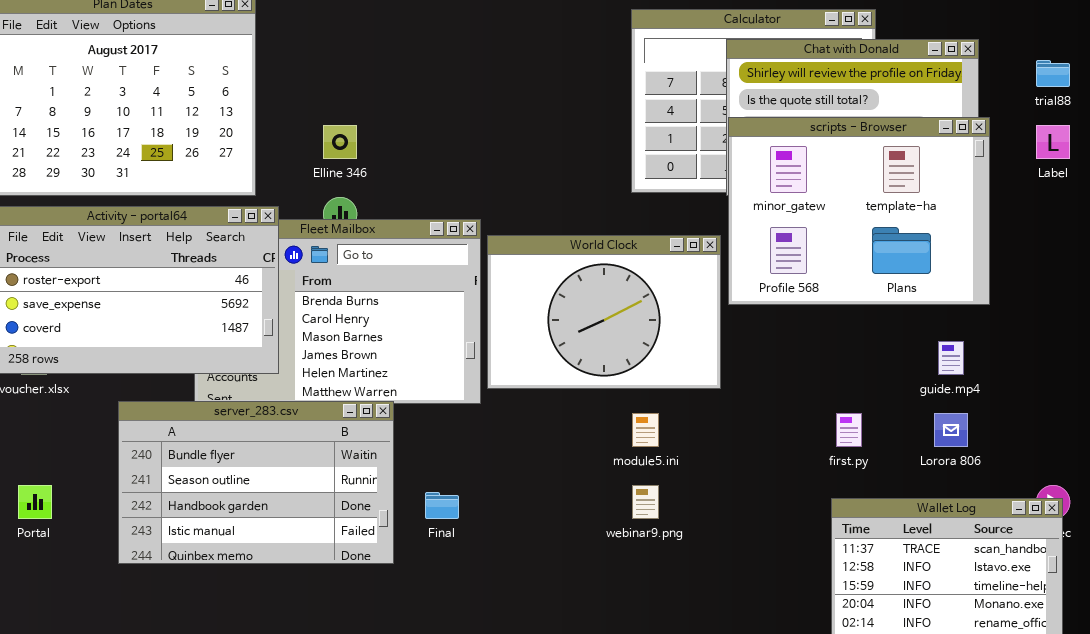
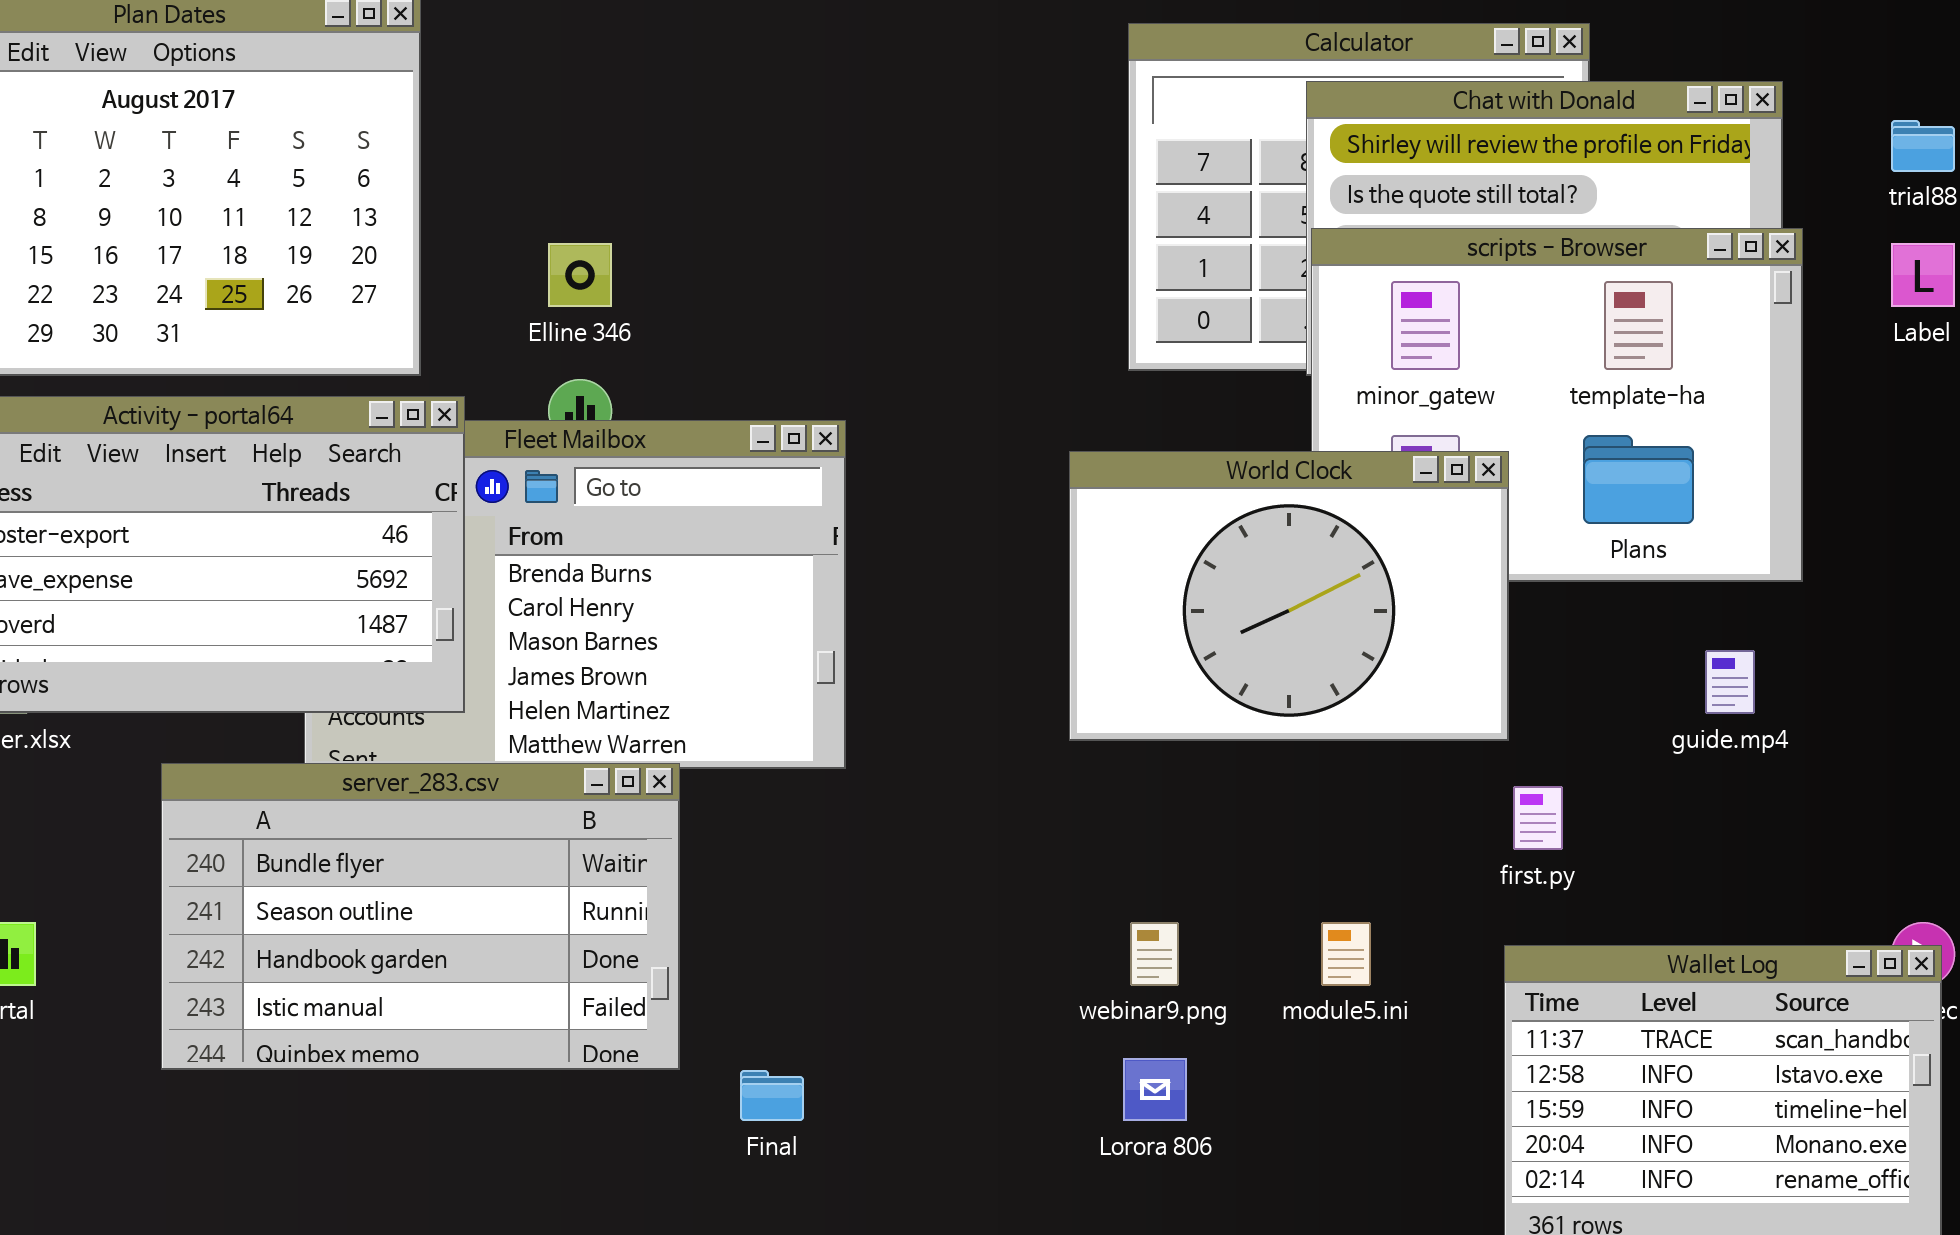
World Clock: [487,235,721,389] -> [1069,451,1509,741], moved
module5.ini: [632,413,659,447] -> [1321,922,1371,986], moved
Lorora 806: [934,413,968,447] -> [1123,1058,1187,1121], moved
Final: [425,492,459,519] -> [740,1070,804,1121], moved

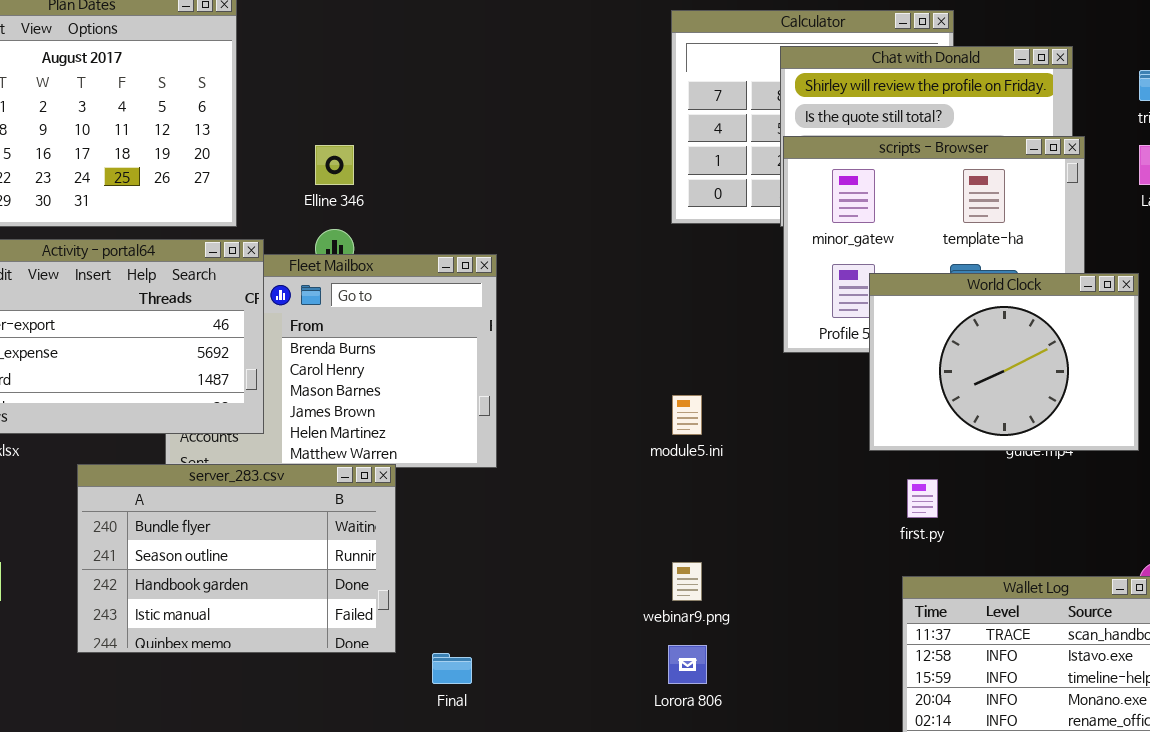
World Clock: [1069,451,1509,741] -> [869,273,1139,451], moved
module5.ini: [1321,922,1371,986] -> [672,395,702,435], moved

